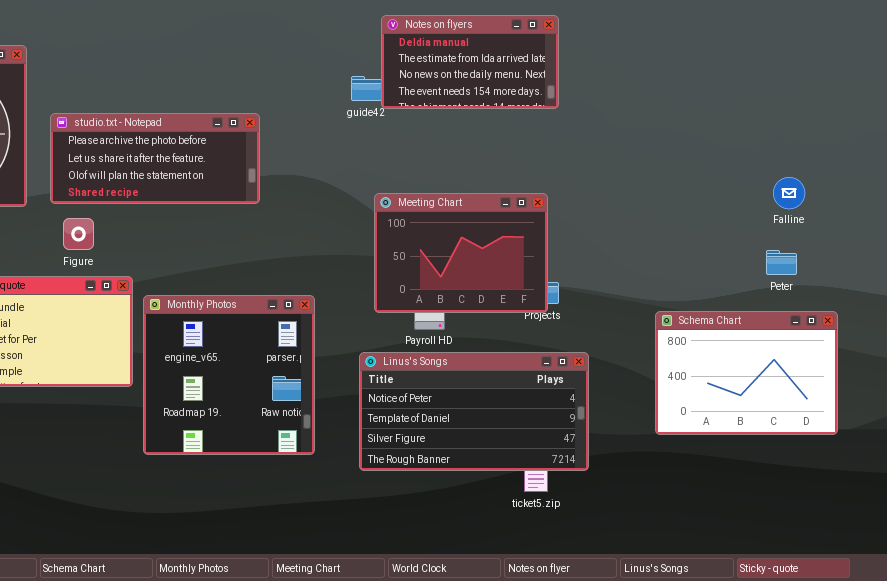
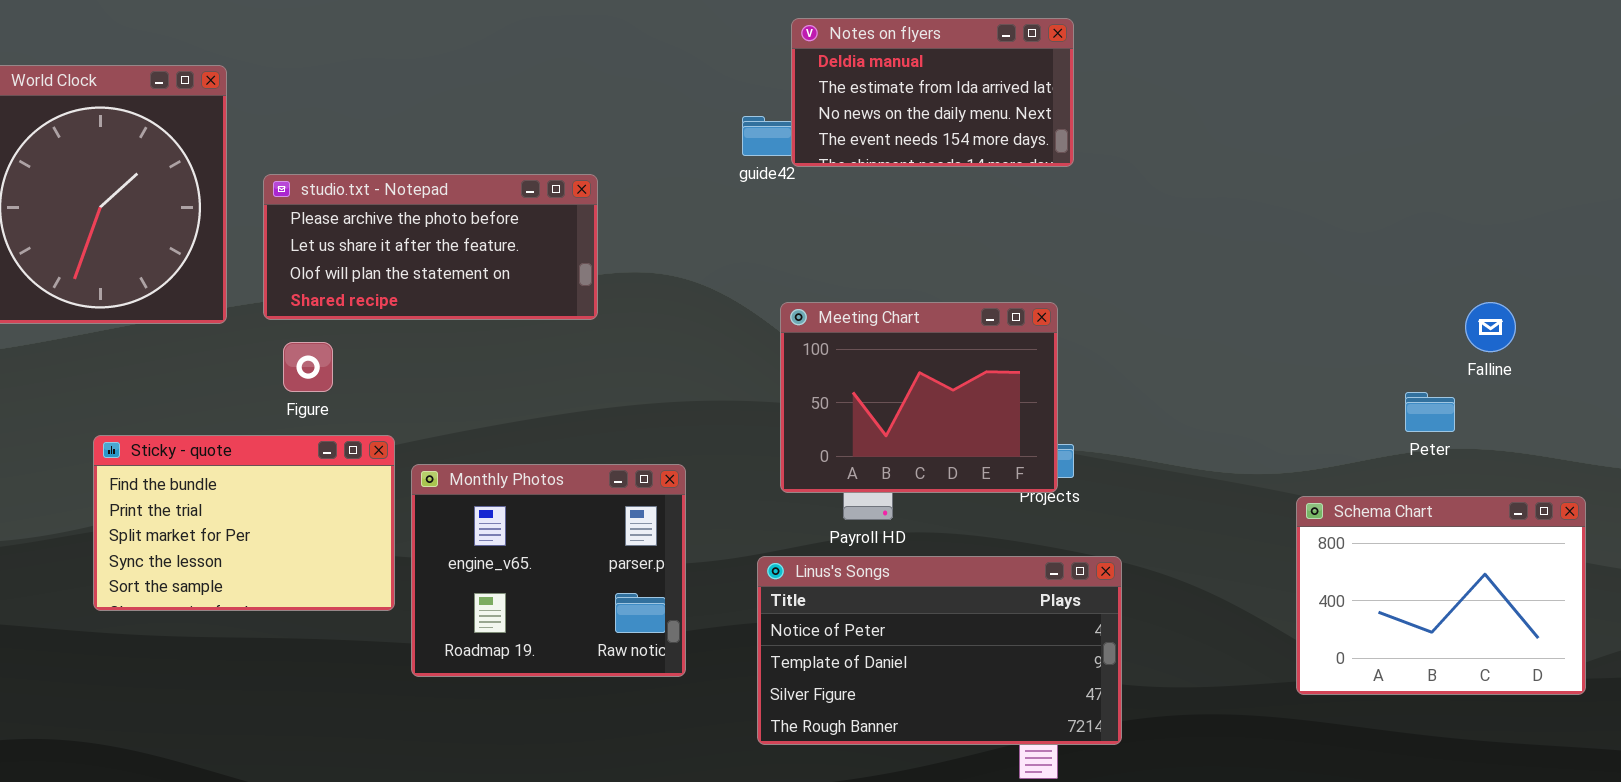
Falline: [773,177,805,209] -> [1465,302,1516,352], moved
Monthly Photos: [143,295,315,455] -> [411,464,686,677], resized
Schema Chart: [655,311,838,435] -> [1296,496,1586,695], moved

